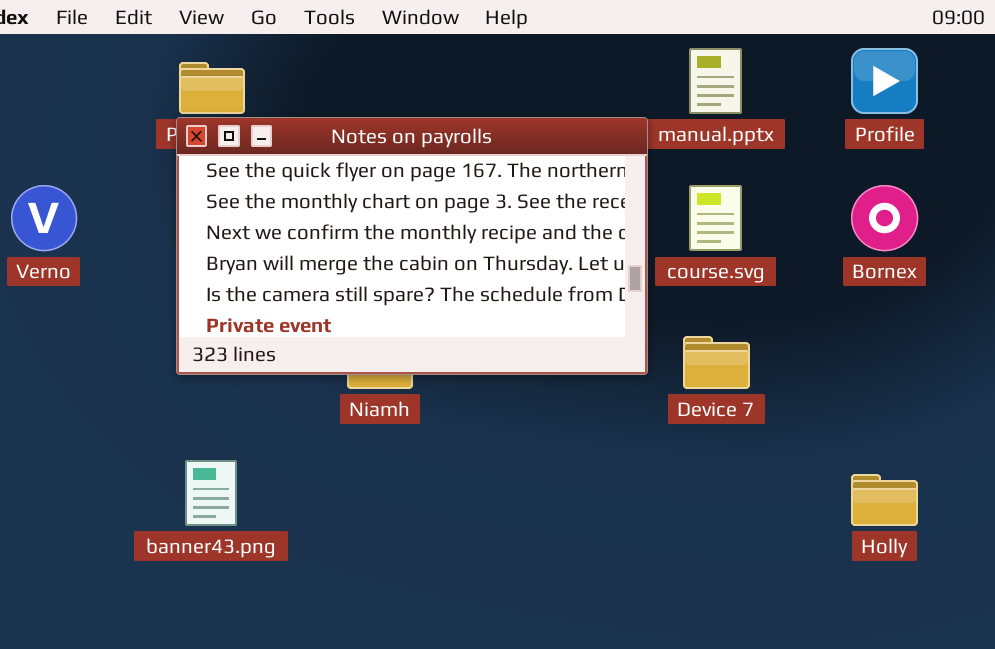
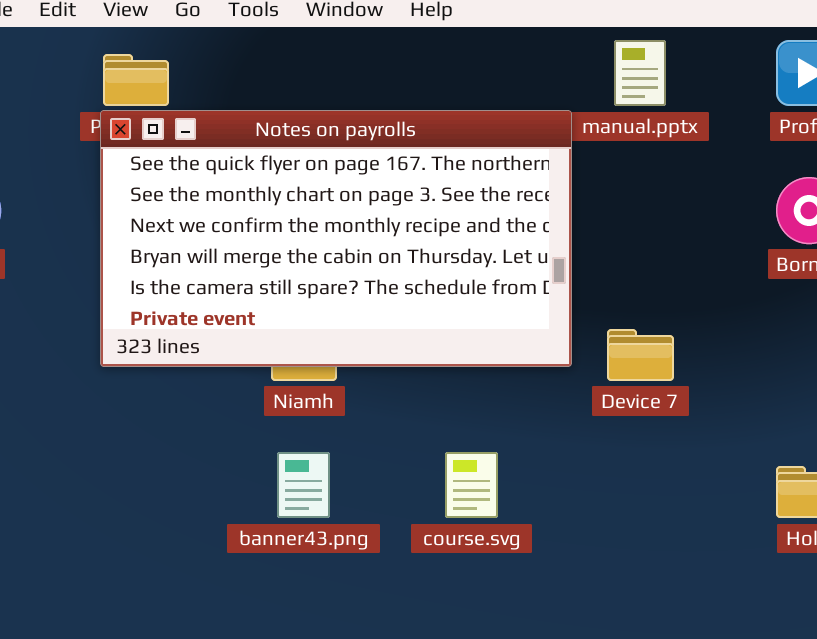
course.svg: [689,185,742,251] -> [445,452,498,518], moved
banner43.png: [185,460,237,526] -> [277,452,330,518], moved

